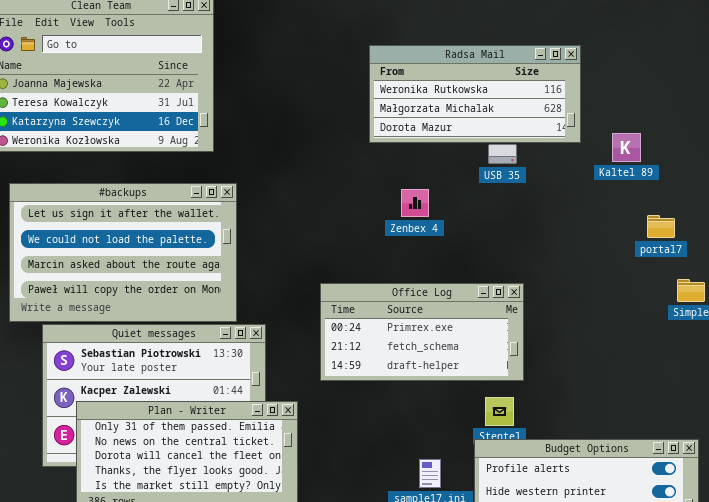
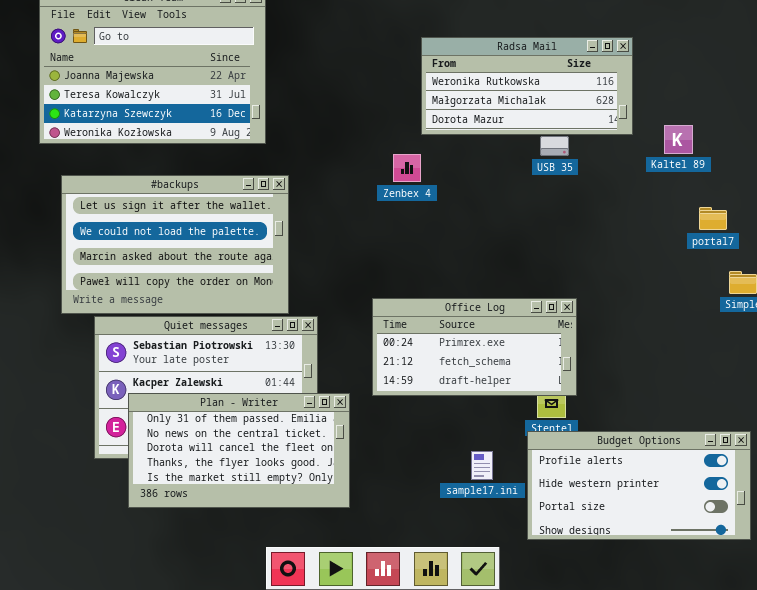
Zenbex 4: [401,189,429,217] -> [393,154,421,182], moved
Office Log: [320,283,524,381] -> [372,298,577,396], moved

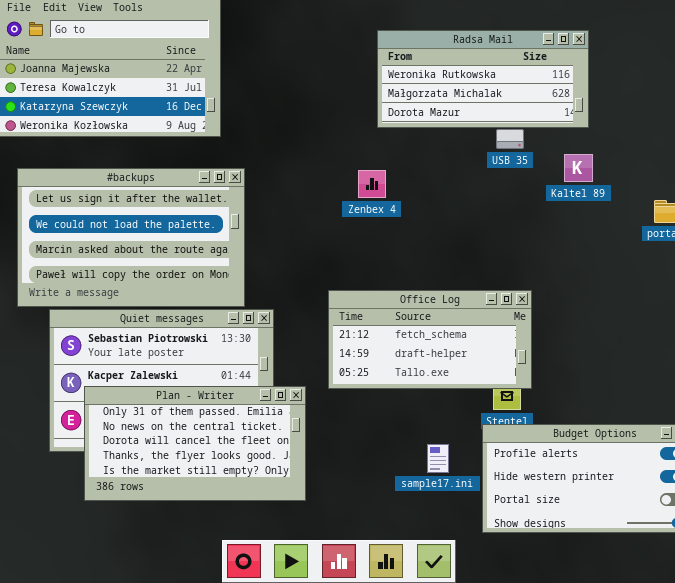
Kaltel 89: [664,125,693,154] -> [564,154,593,182], moved
Zenbex 4: [393,154,421,182] -> [358,170,386,198], moved
Office Log: [372,298,577,396] -> [328,290,532,389], scrolled down 1 row

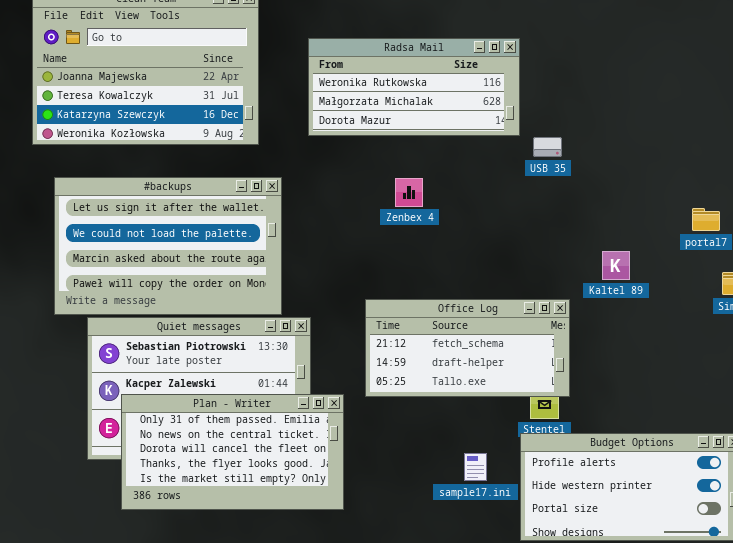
Radsa Mail: [377,30,589,128] -> [308,38,520,136], moved
Kaltel 89: [564,154,593,182] -> [602,251,630,280], moved

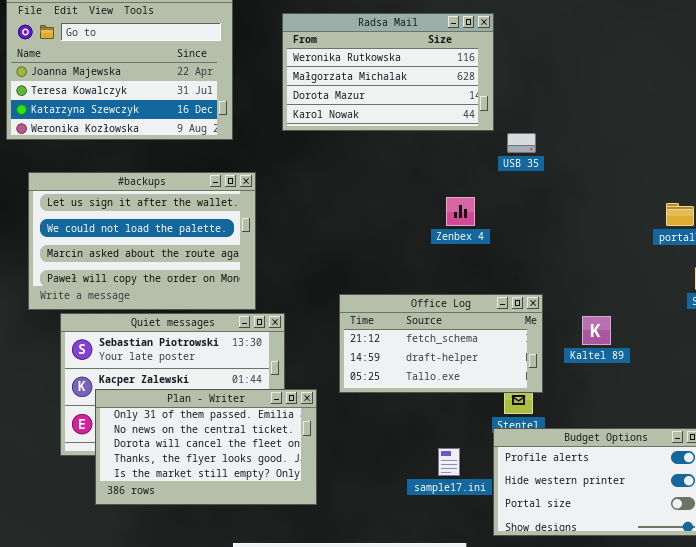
Radsa Mail: [308,38,520,136] -> [282,13,494,131], resized
Zenbex 4: [395,178,423,207] -> [446,197,475,226], moved
Kaltel 89: [602,251,630,280] -> [582,316,611,345], moved

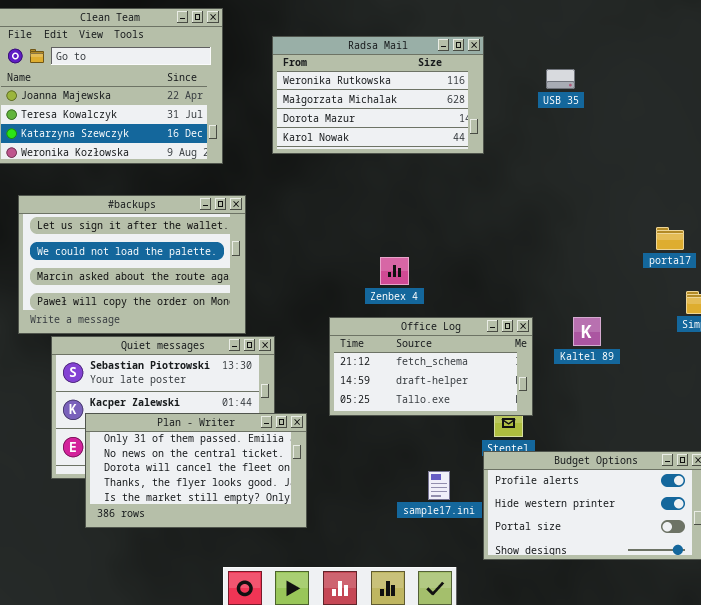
USB 35: [507,133,536,153] -> [546,69,575,89], moved
Zenbex 4: [446,197,475,226] -> [380,257,409,285], moved
Kaltel 89: [582,316,611,345] -> [573,317,601,346], moved

